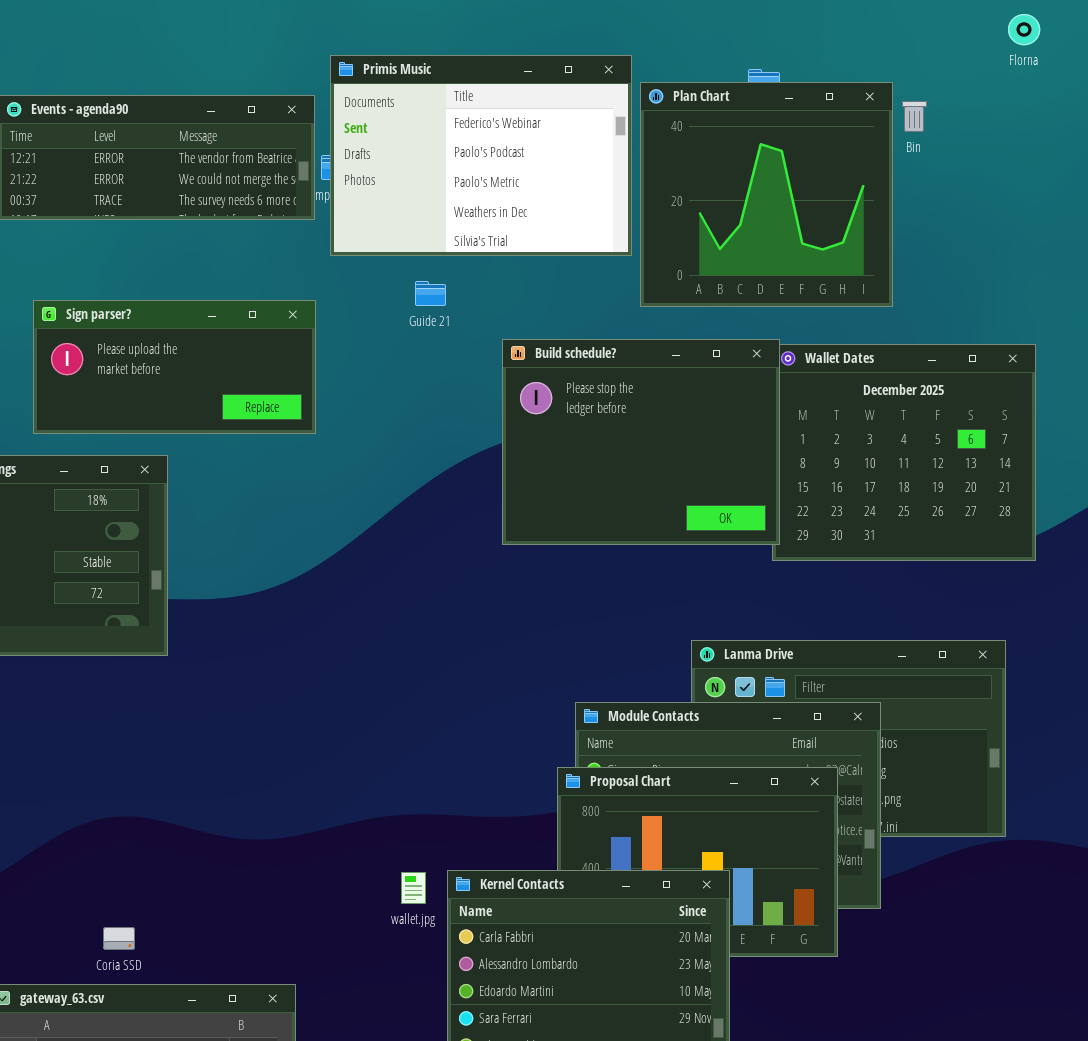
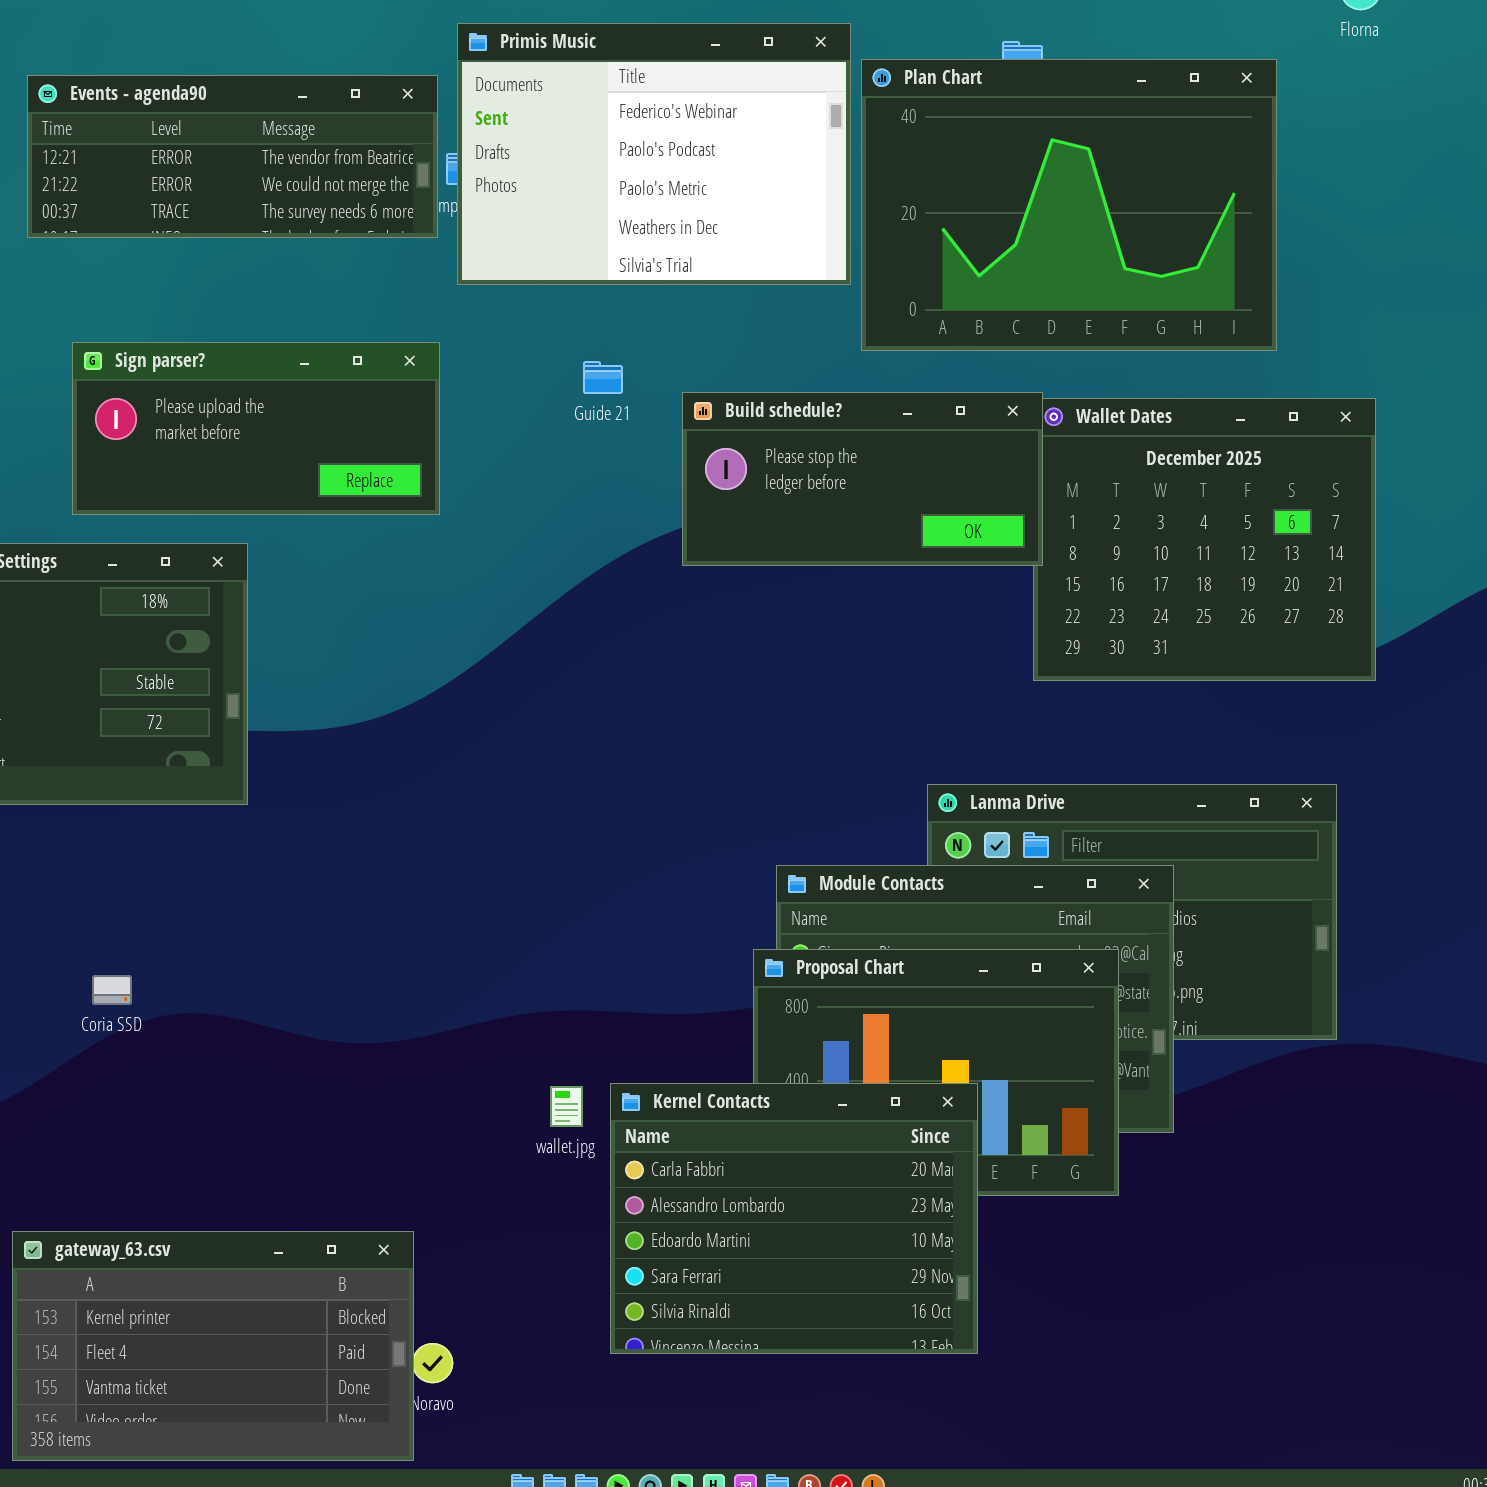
Plan Chart: [640,82,893,307] -> [861,59,1277,351], resized
Guide 21: [415,281,446,306] -> [583,361,623,394], moved
Build schedule?: [502,339,780,545] -> [682,392,1043,566], resized
Coria SSD: [103,927,135,950] -> [92,975,132,1005], moved

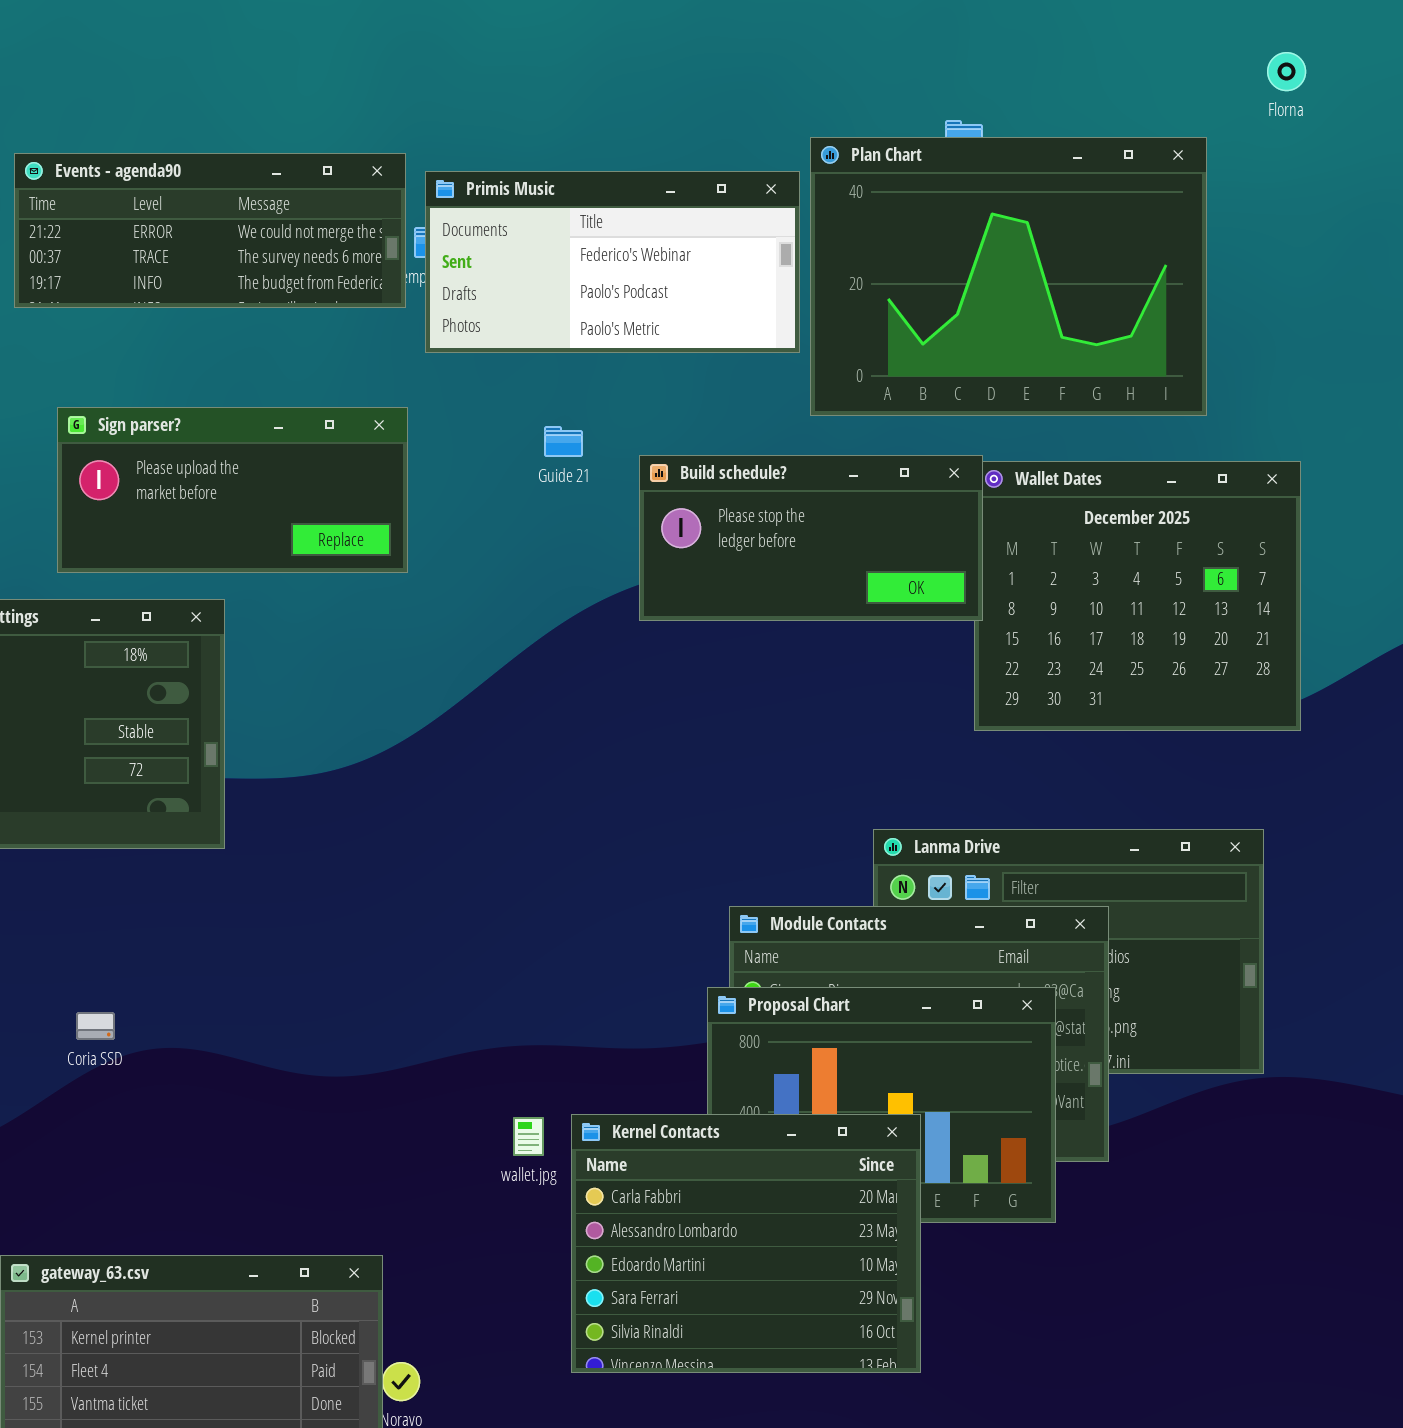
Primis Music: [457,23,851,285] -> [425,171,800,353], resized
Events - agenda90: [27,75,438,238] -> [14,153,406,308], scrolled down 1 row

